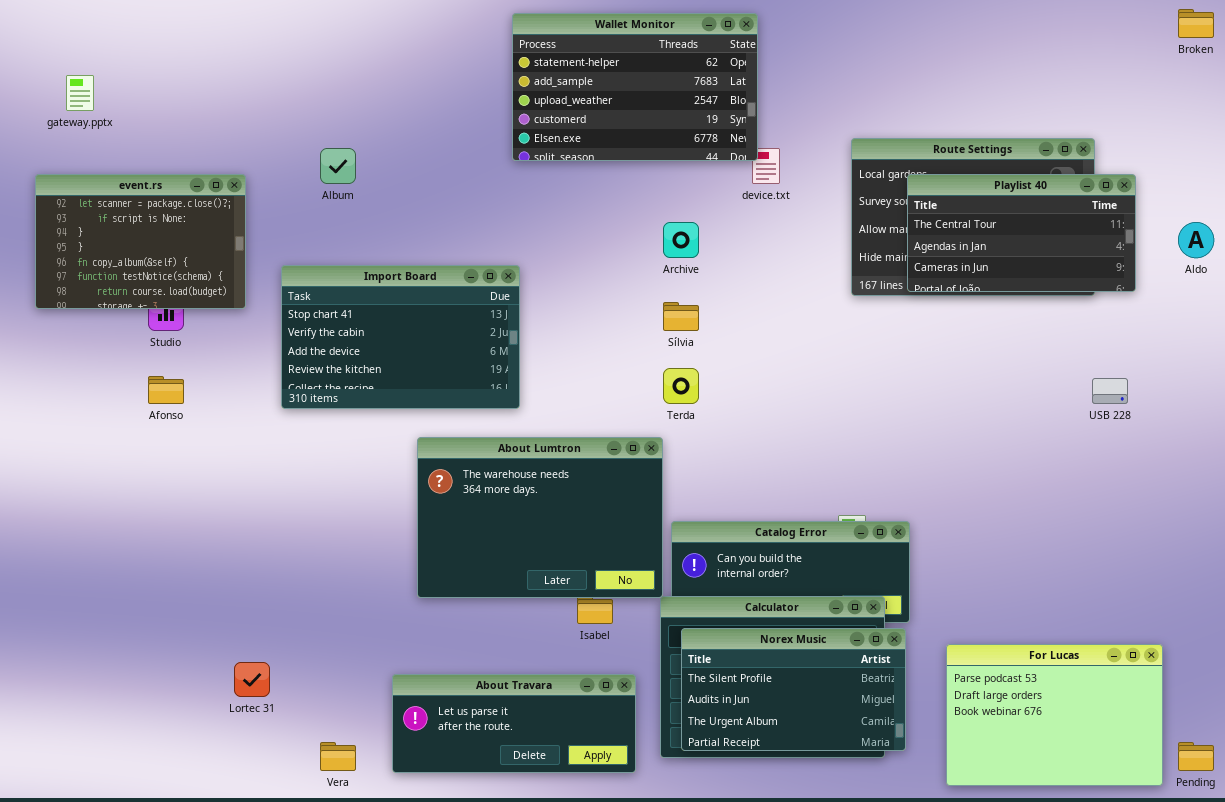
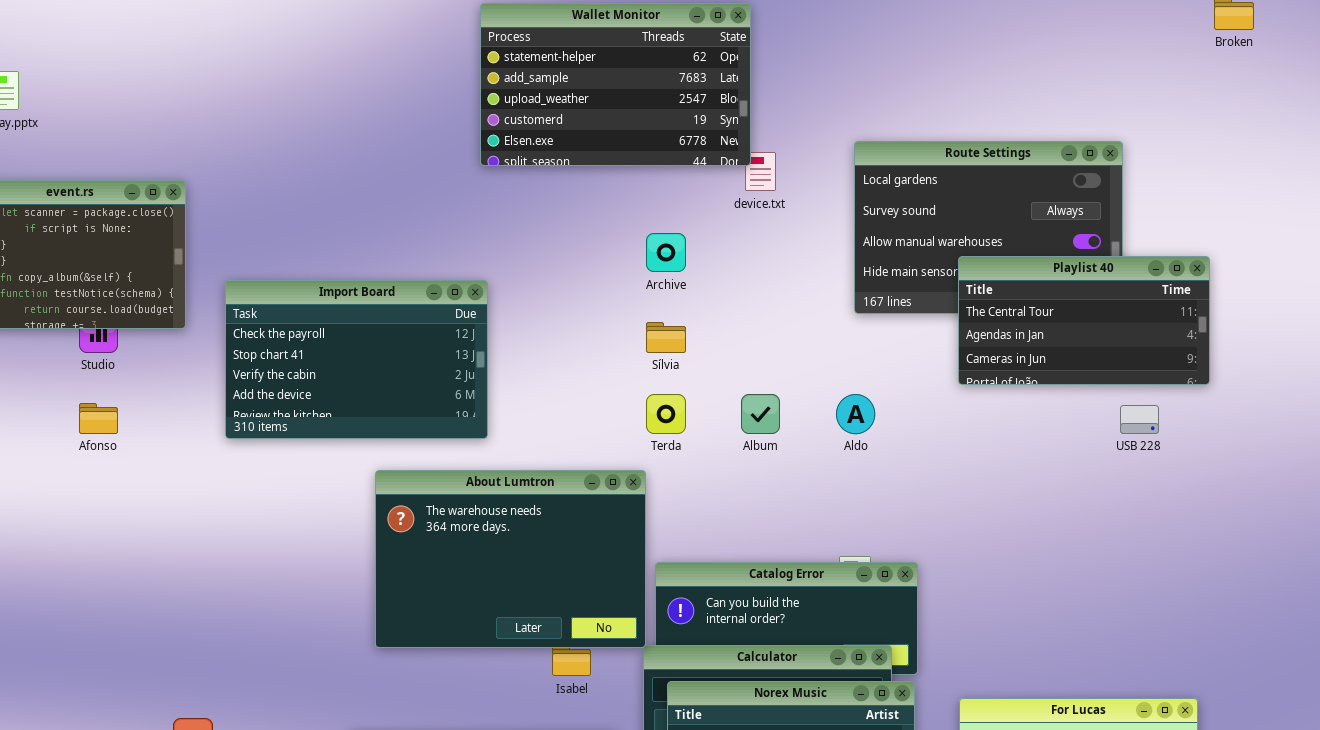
Album: [320,148,356,184] -> [741,394,780,434], moved
Playlist 40: [907,174,1136,292] -> [958,256,1210,385], moved
Aldo: [1178,222,1214,258] -> [836,394,875,434], moved
Import Board: [281,265,520,409] -> [225,280,488,439], scrolled up 1 row

